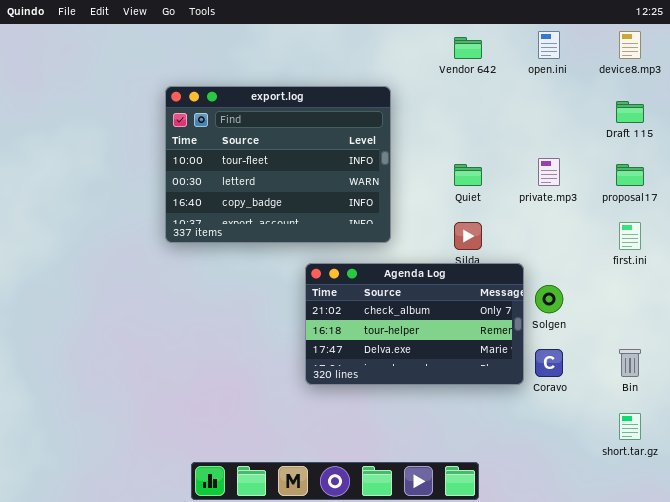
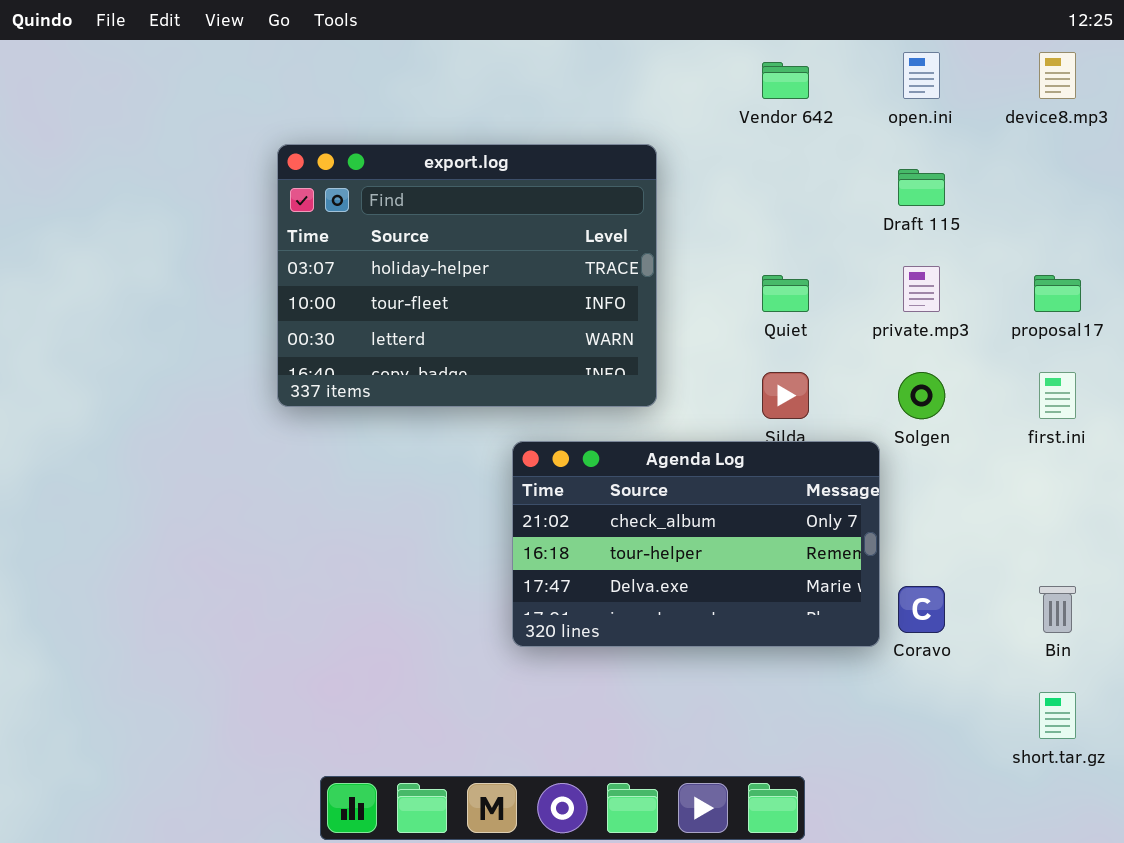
export.log: [165,86,391,243] -> [277,144,657,407], scrolled up 1 row
Draft 115: [616,101,644,123] -> [898,169,945,206], moved
Solgen: [535,285,563,313] -> [898,372,945,419], moved

